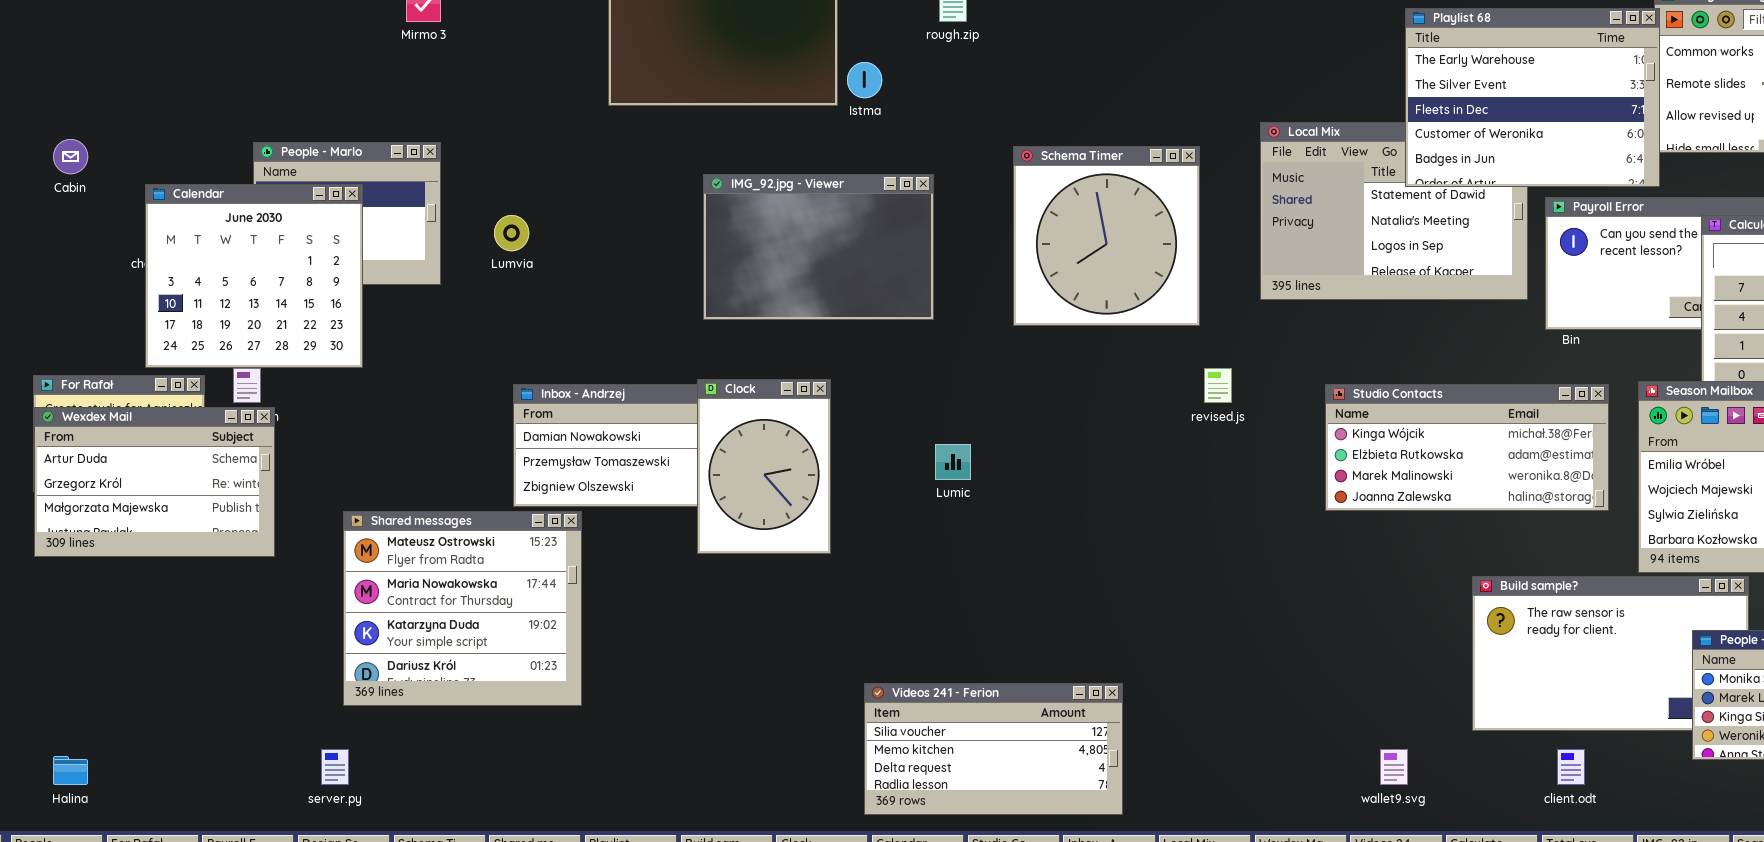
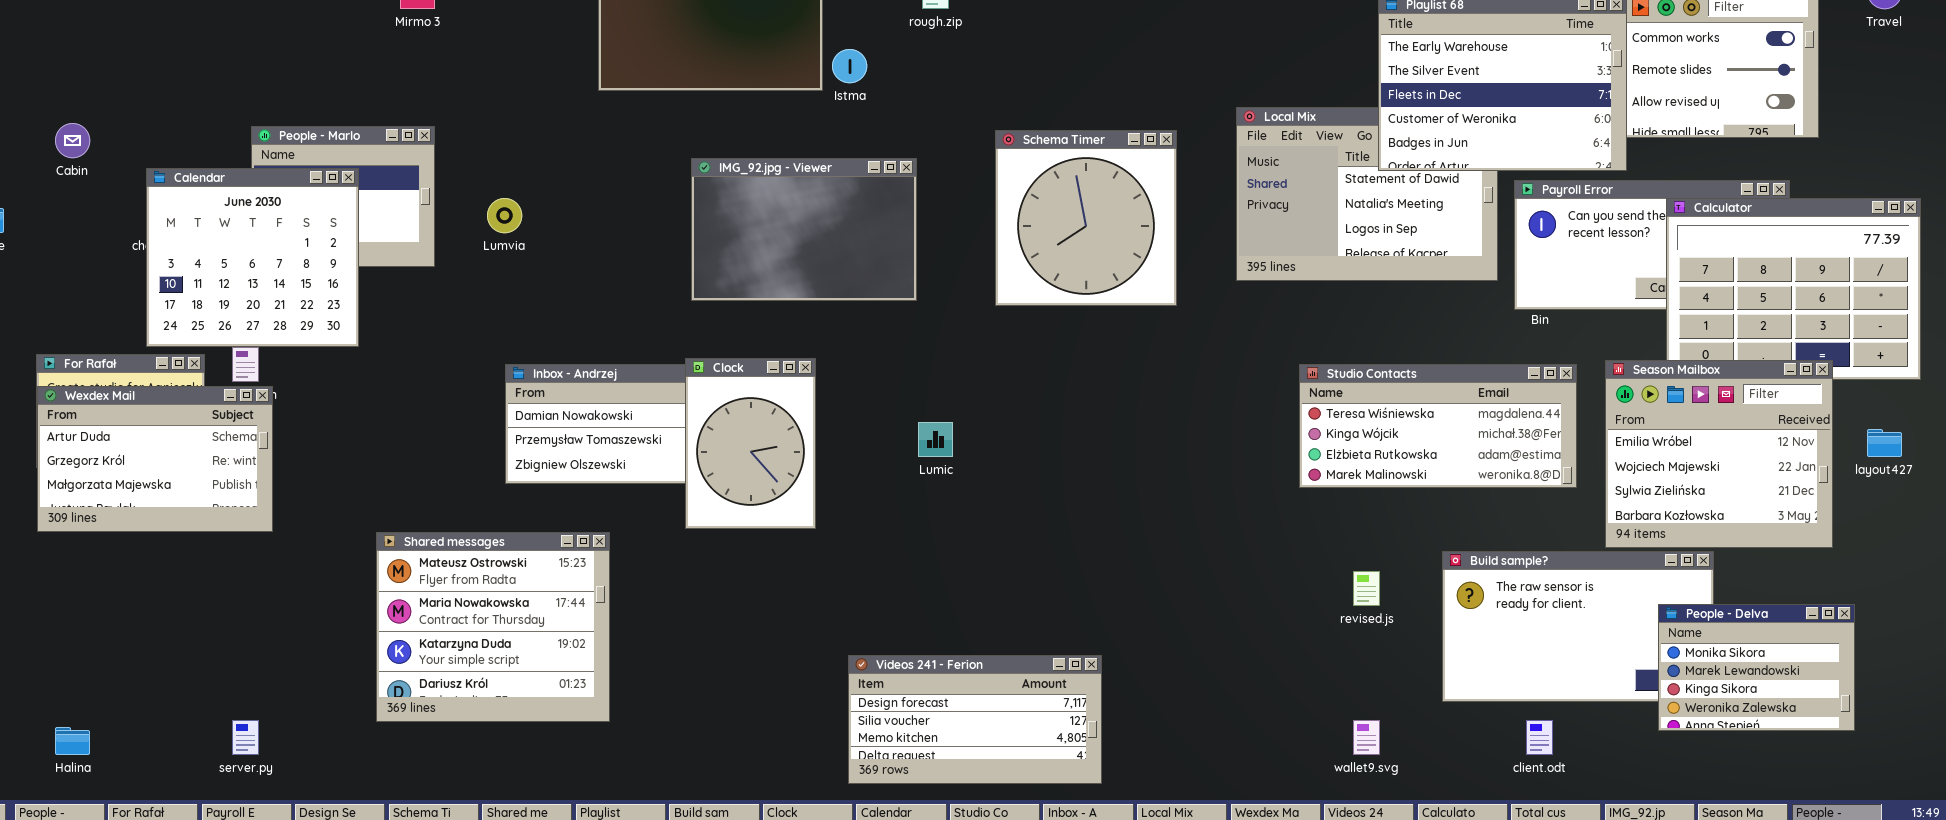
revised.js: [1204,368,1232,403] -> [1353,571,1380,606], moved
Studio Contacts: [1325,384,1609,511] -> [1299,364,1577,488], scrolled up 1 row
Shared messages: [343,511,582,706] -> [376,532,610,722], moved
Videos 241 - Ferion: [864,683,1123,815] -> [848,655,1102,784], scrolled up 1 row
server.py: [321,749,349,785] -> [232,720,259,755], moved

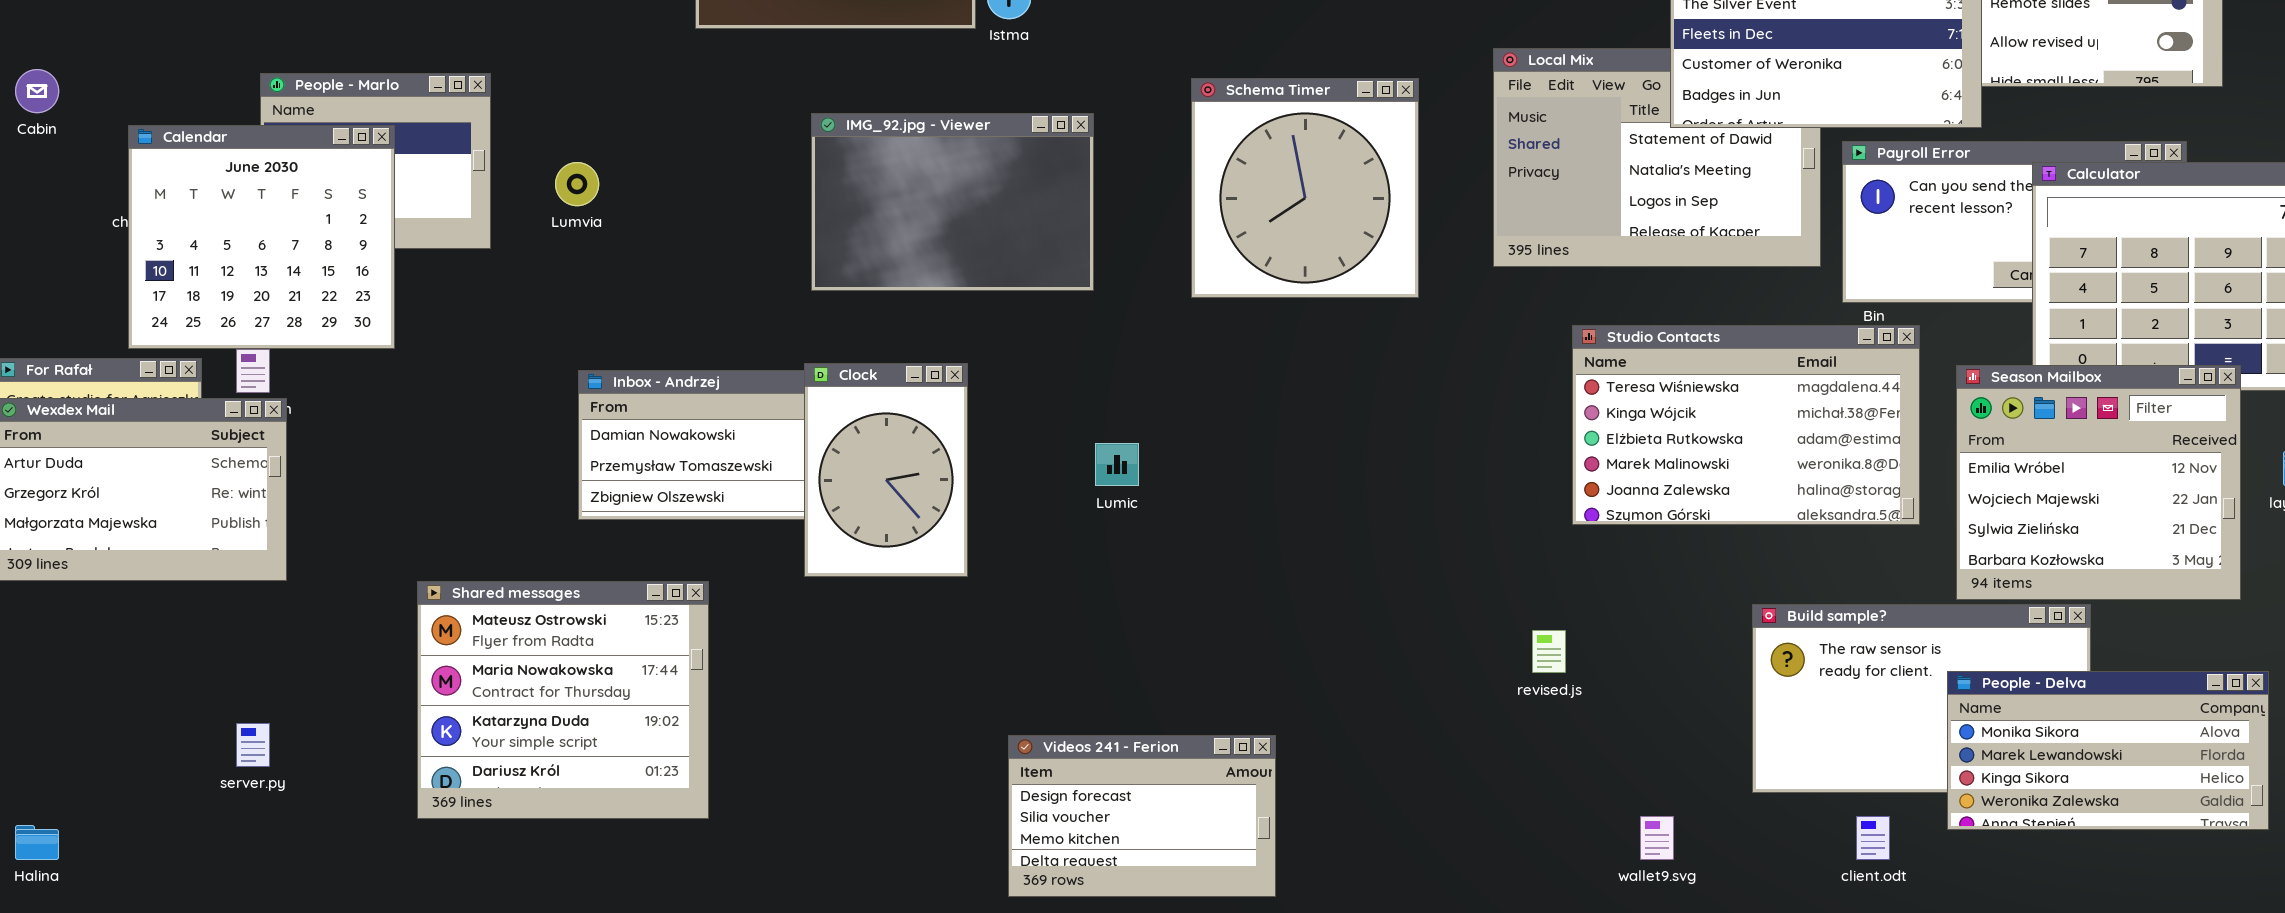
Studio Contacts: [1299,364,1577,488] -> [1572,325,1920,525], resized
revised.js: [1353,571,1380,606] -> [1532,630,1566,673], moved
People - Delva: [1658,604,1855,731] -> [1947,671,2269,830], resized
Videos 241 - Ferion: [848,655,1102,784] -> [1008,735,1276,897], resized
server.py: [232,720,259,755] -> [236,723,270,767], moved

